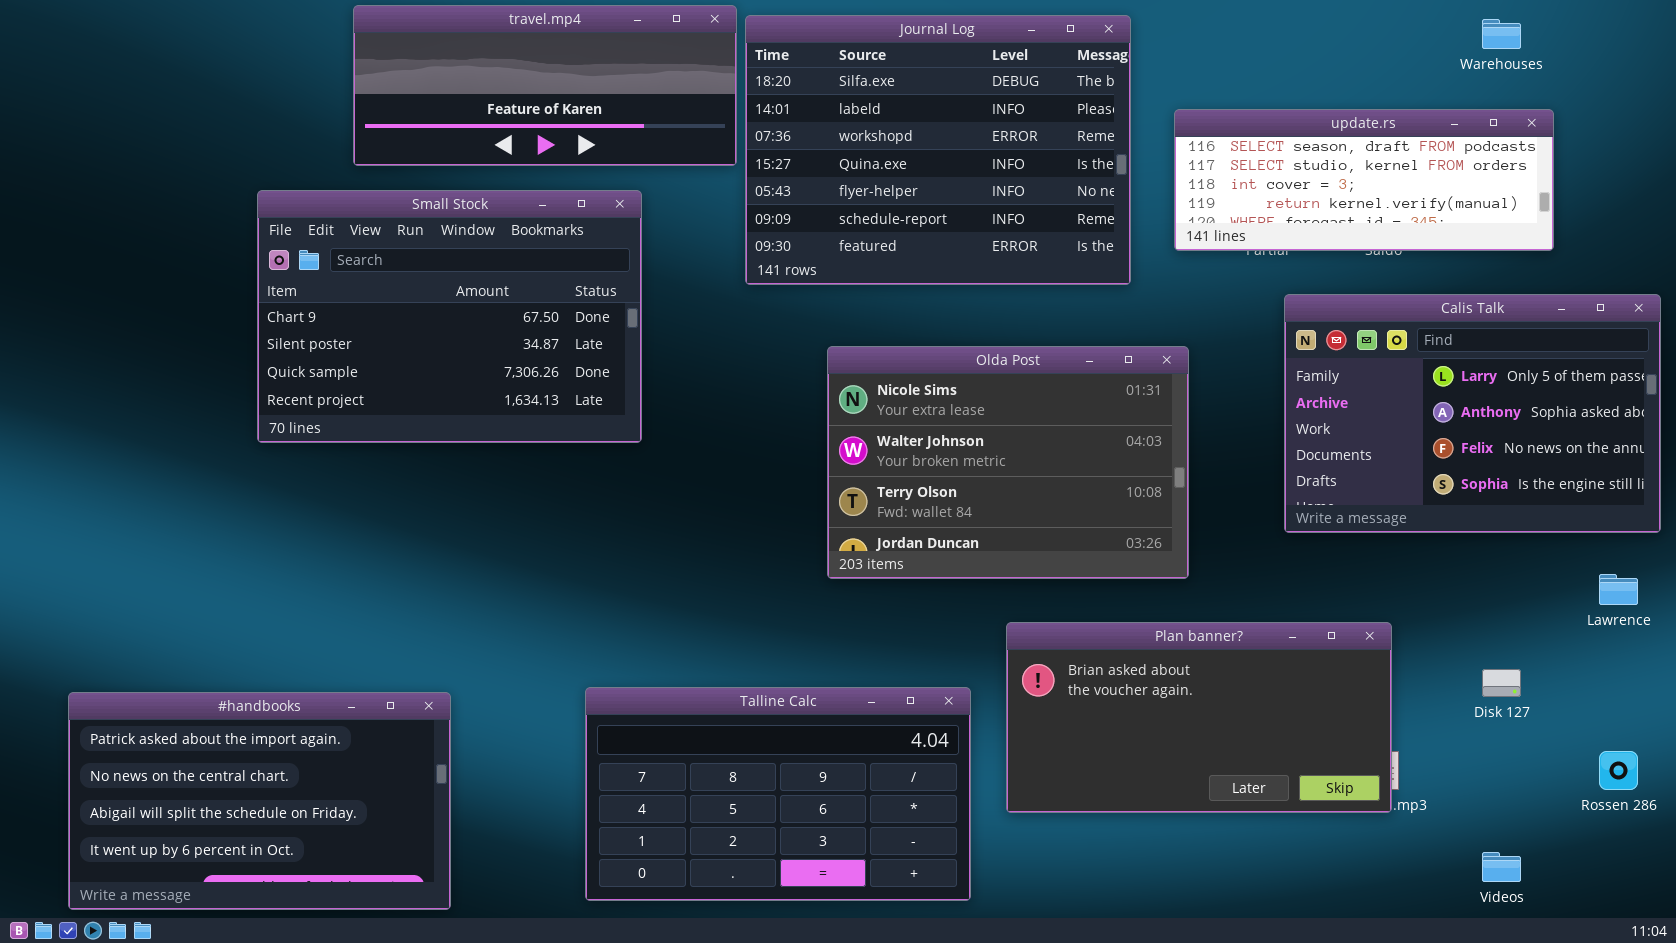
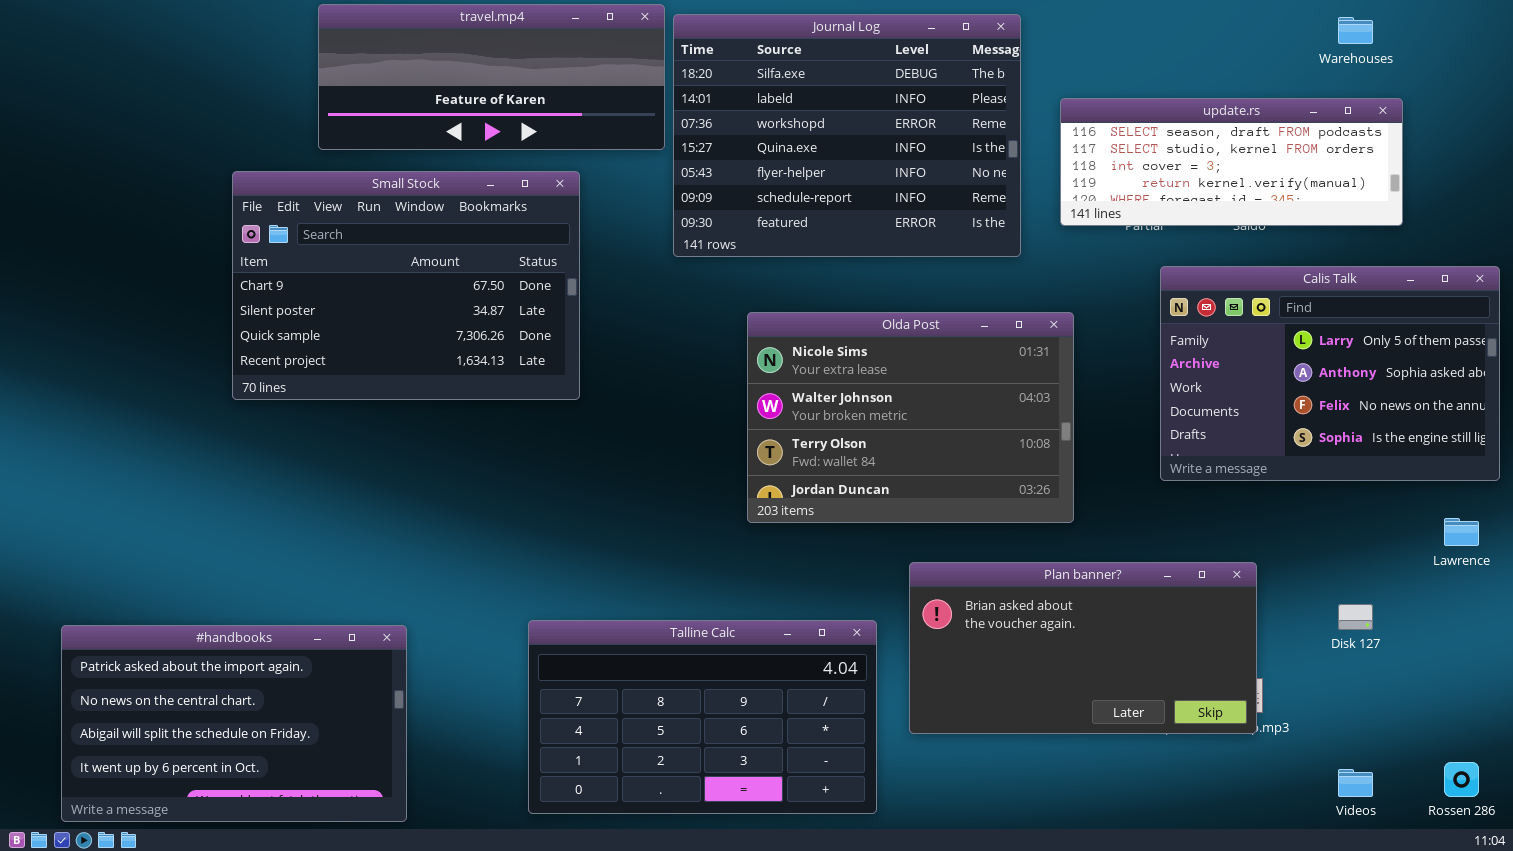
Rossen 286: [1599,751,1638,790] -> [1444,762,1479,797], moved

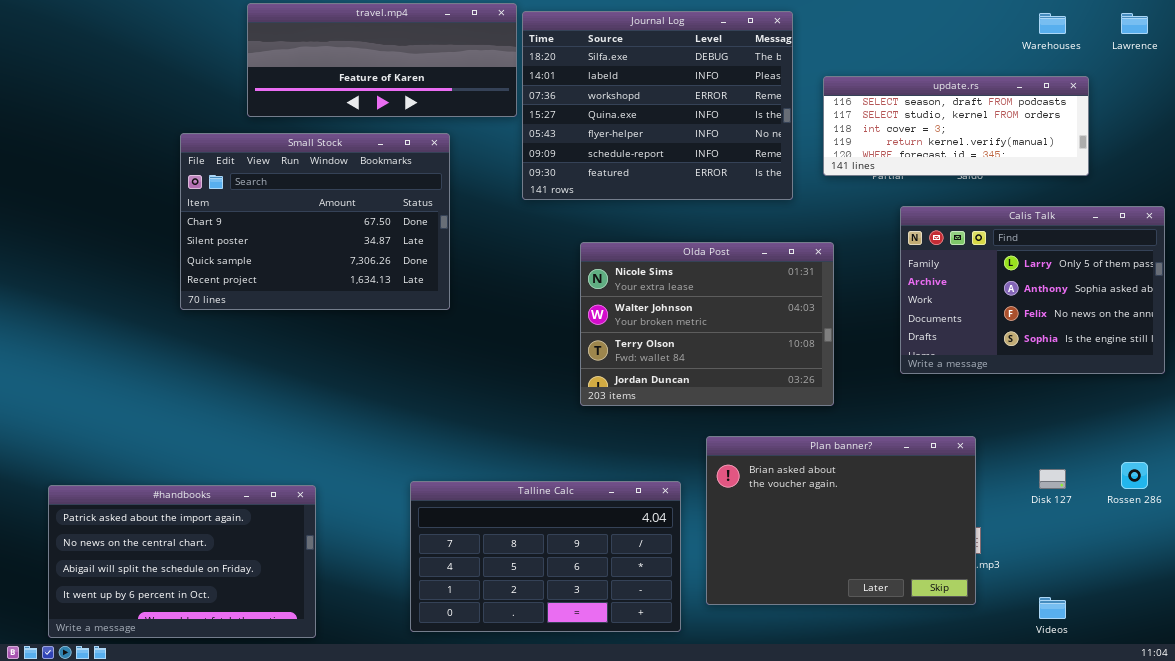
Lawrence: [1444,518,1479,546] -> [1121,13,1148,34], moved
Plan banner?: [909,562,1257,734] -> [706,436,976,605], resized
Rossen 286: [1444,762,1479,797] -> [1121,462,1148,489], moved

